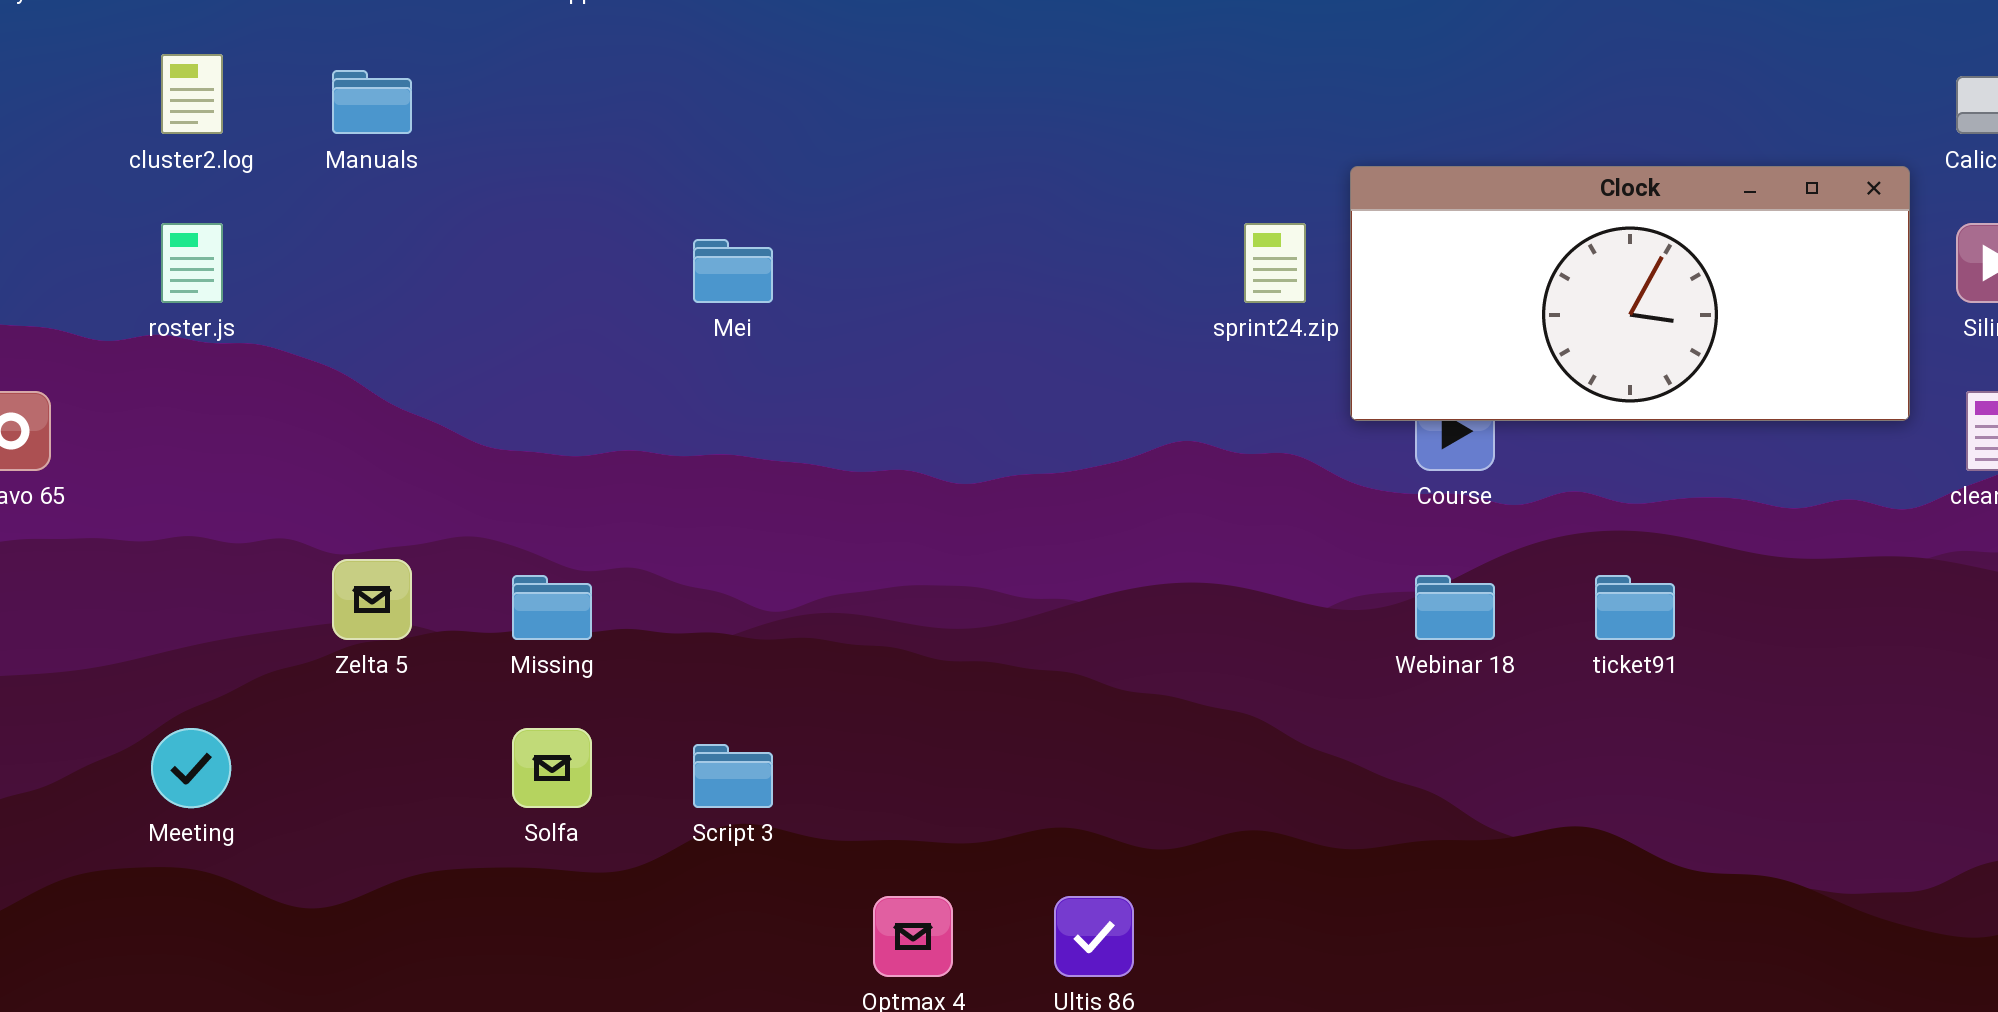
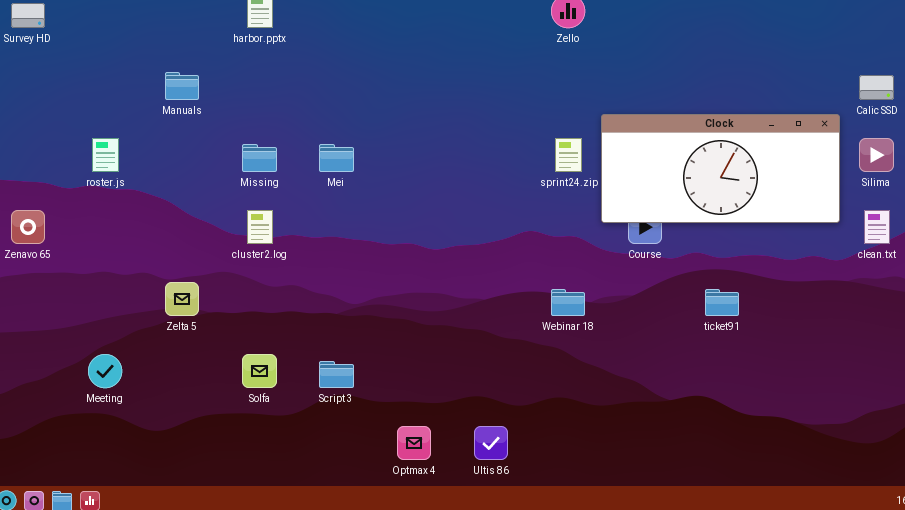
cluster2.log: [161,54,223,134] -> [247,210,273,244], moved
Missing: [512,575,592,640] -> [242,144,277,172], moved
Webinar 18: [1415,575,1495,640] -> [551,289,585,316], moved

